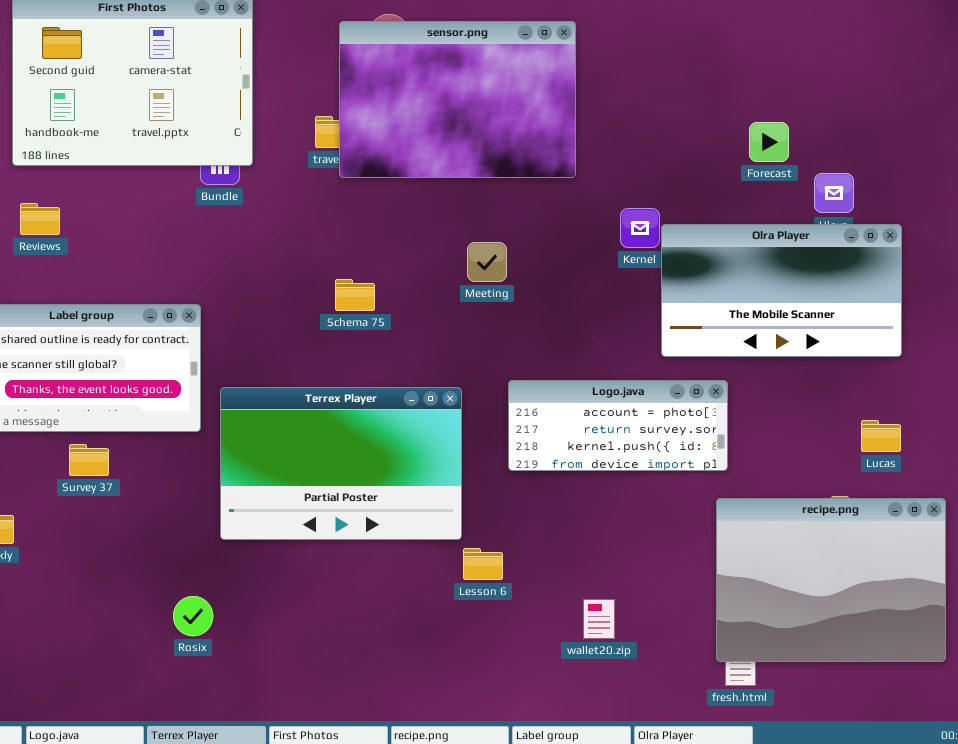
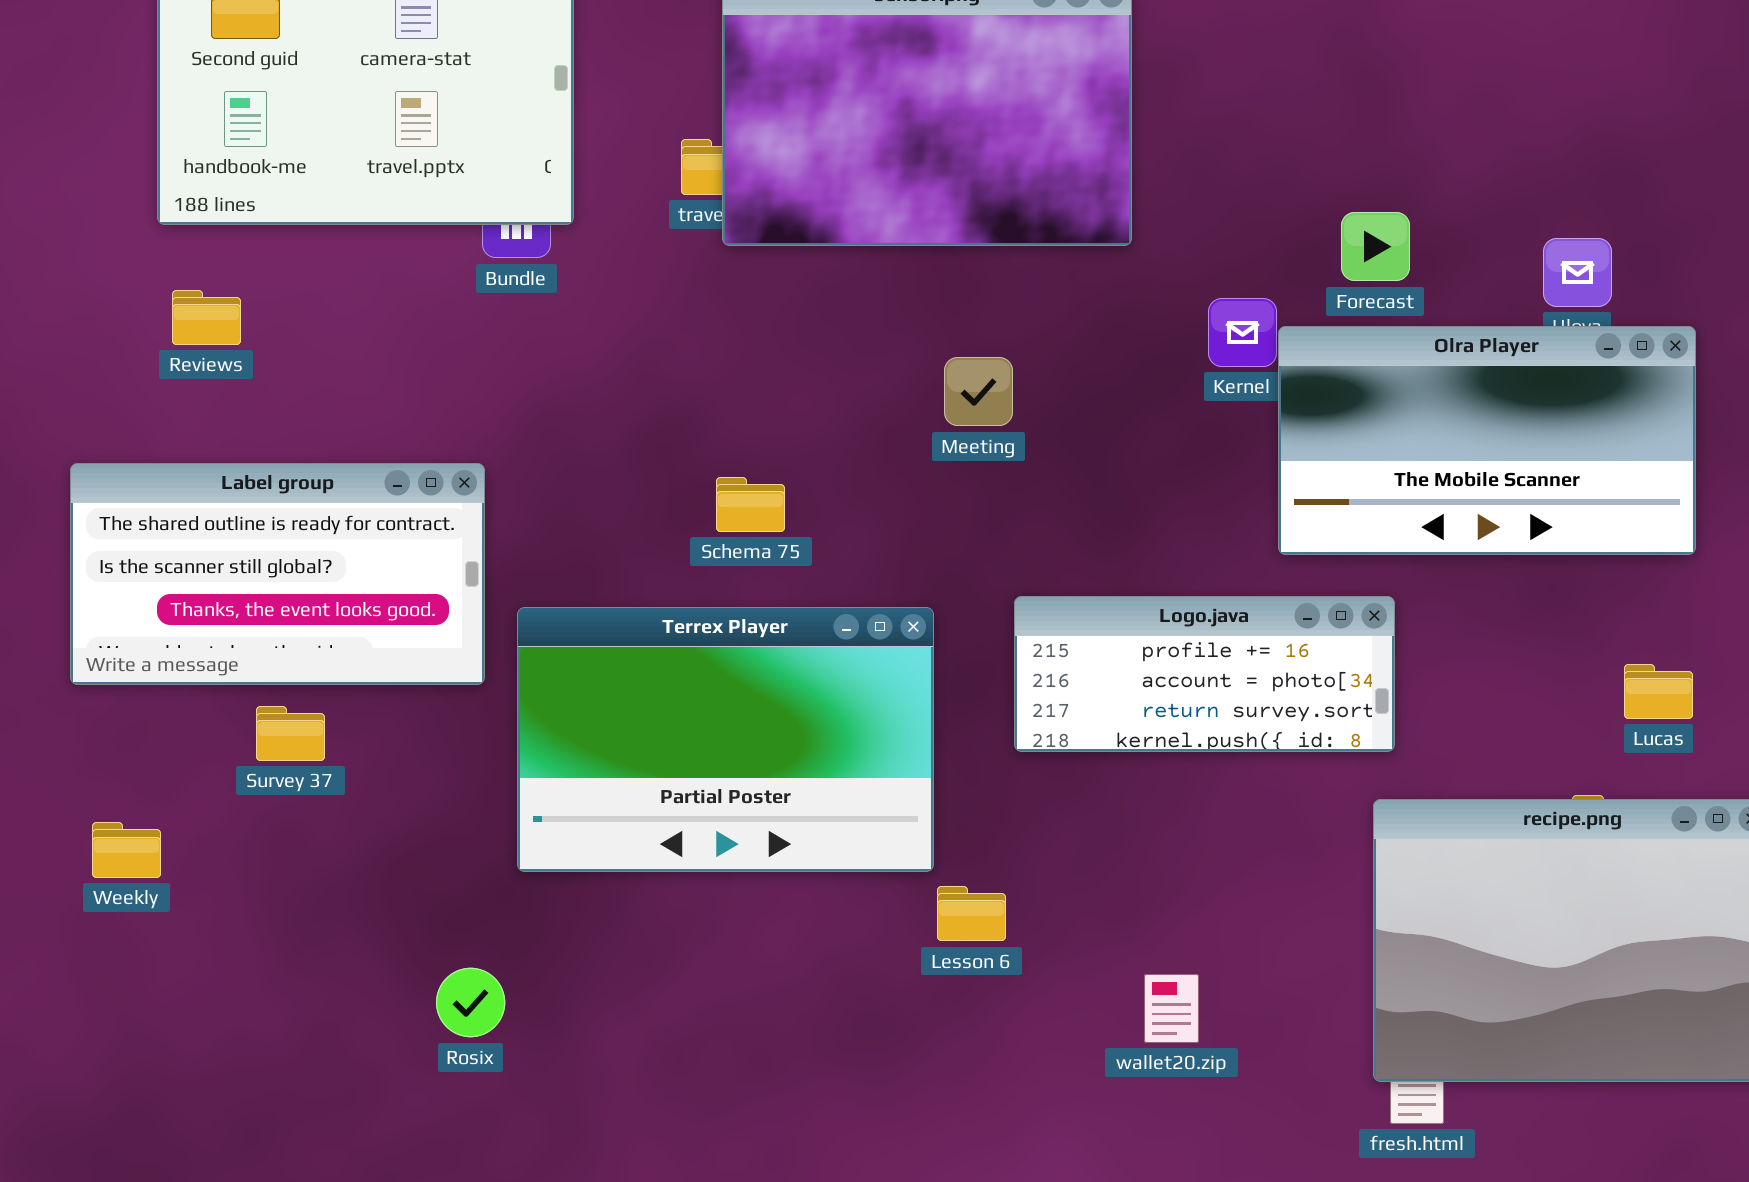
Forecast: [749,122,789,162] -> [1341,212,1410,281], moved
Schema 75: [335,279,375,311] -> [716,477,785,532], moved
Logo.java: [508,380,728,471] -> [1014,596,1395,752], scrolled up 1 row

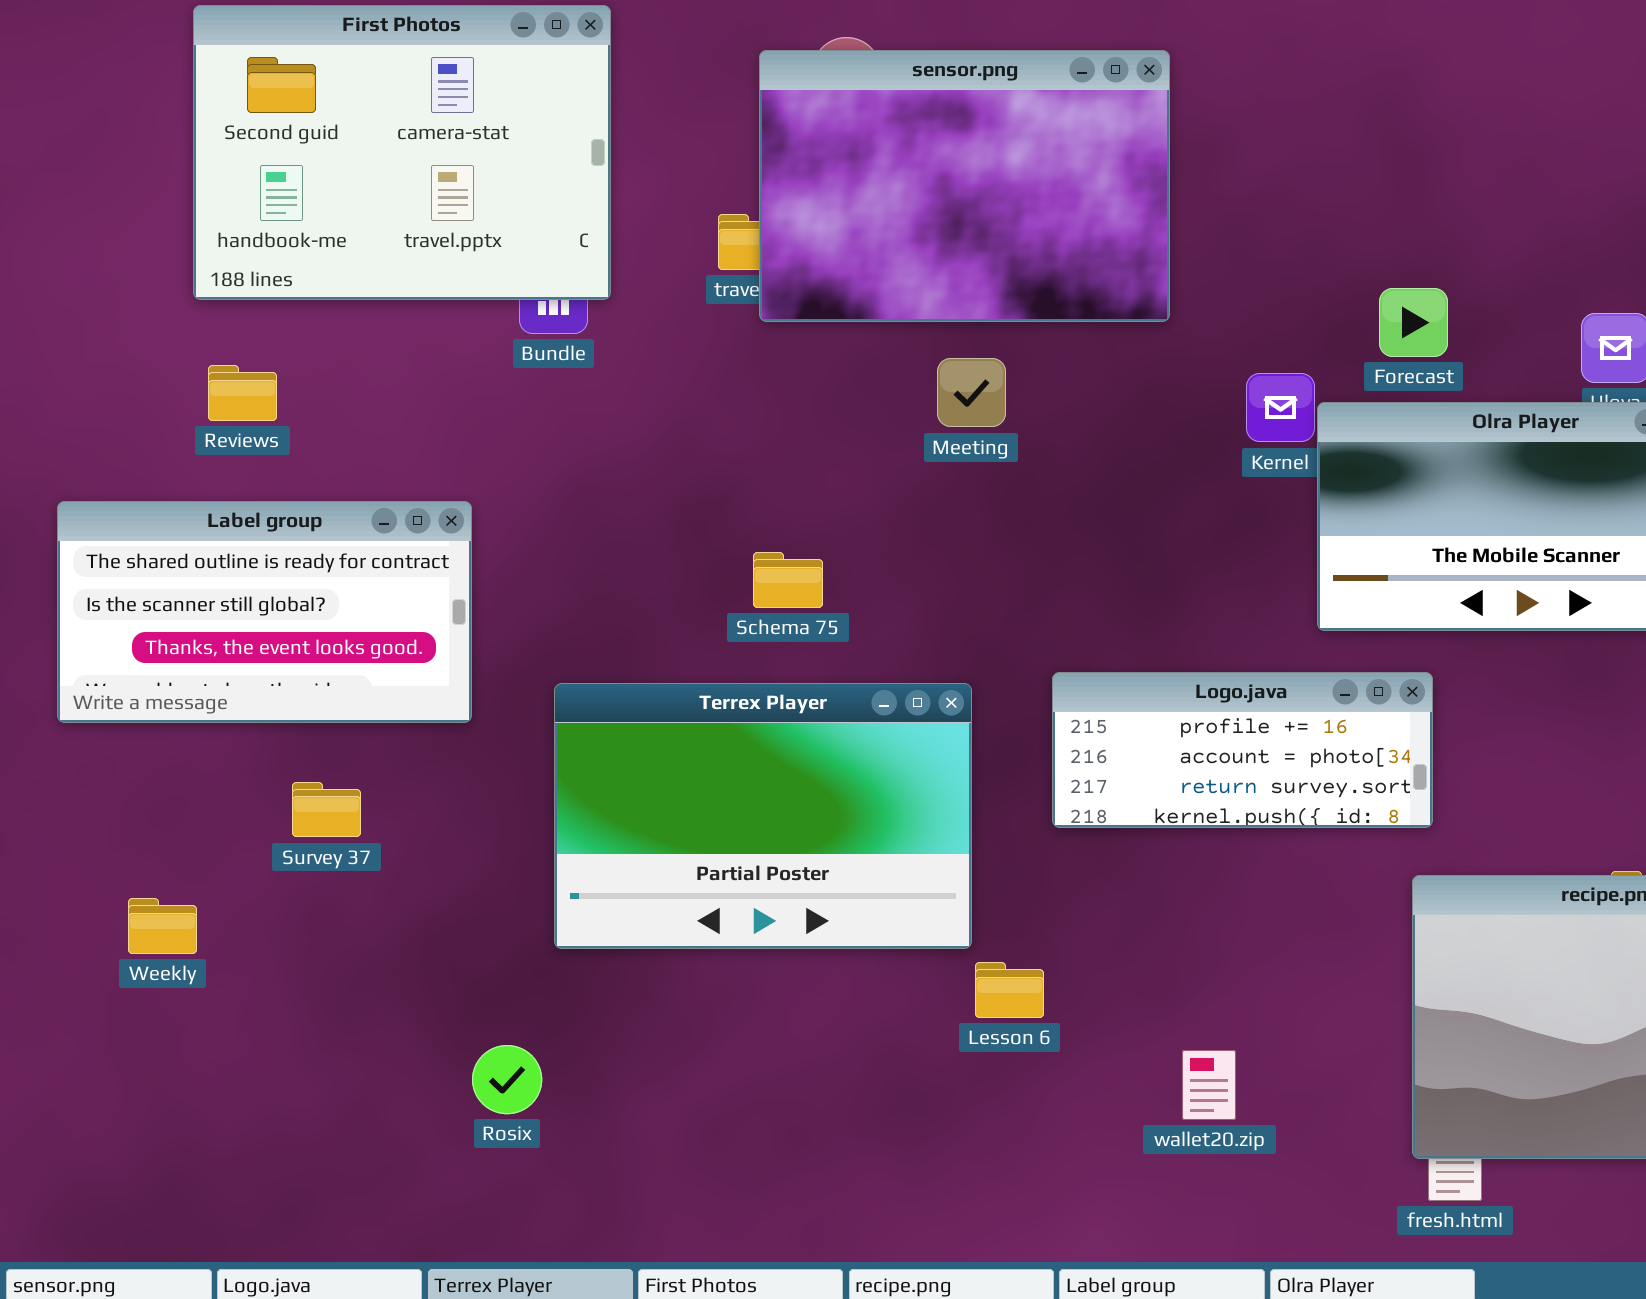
Meeting: [944,357,1013,426] -> [937,358,1006,427], moved
Label group: [70,463,485,685] -> [57,501,472,723], moved

